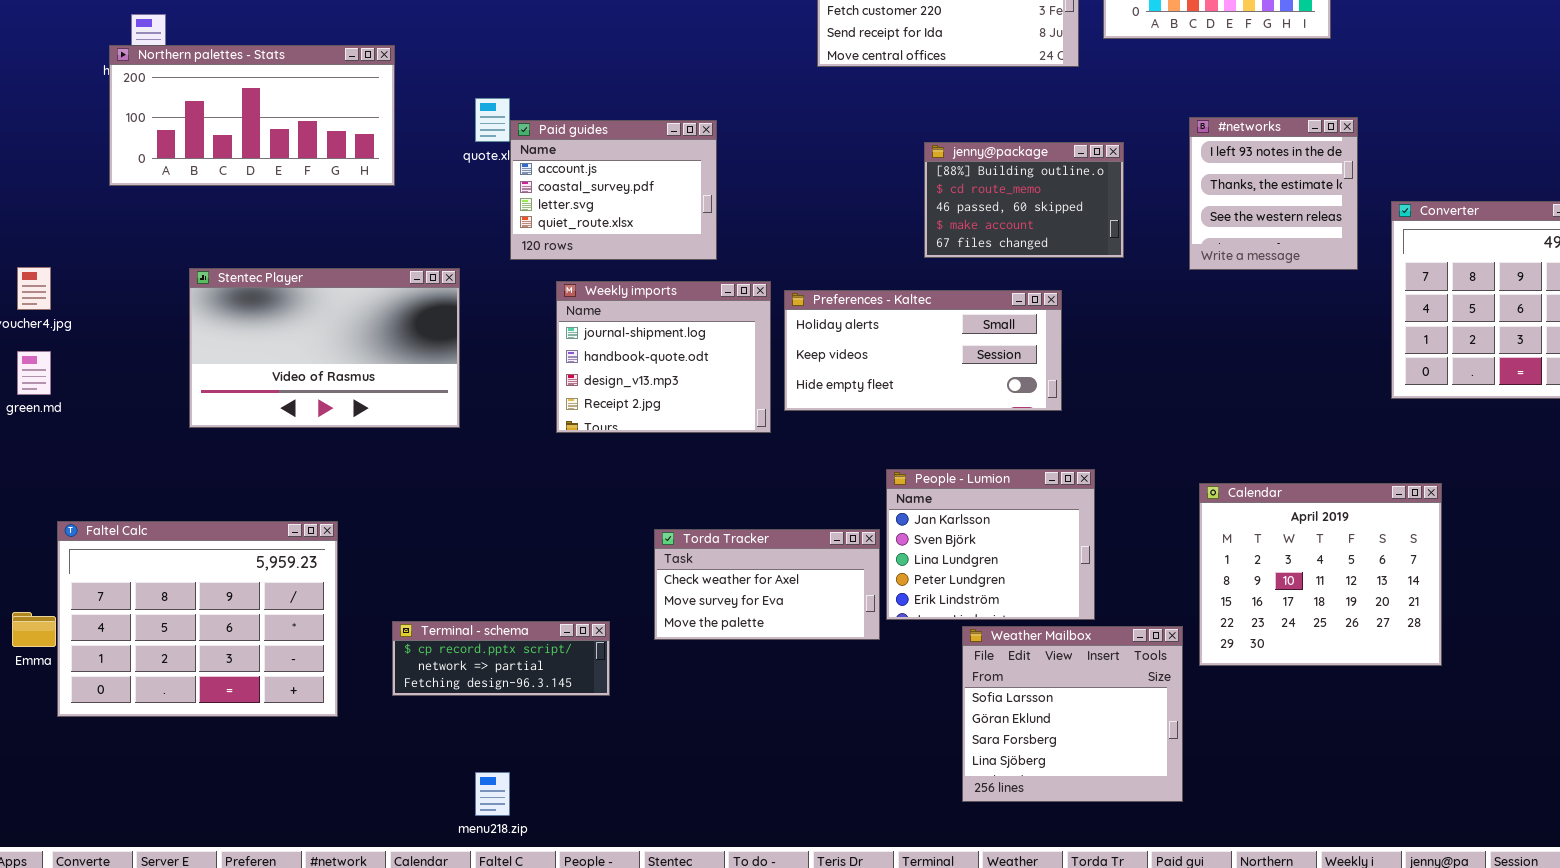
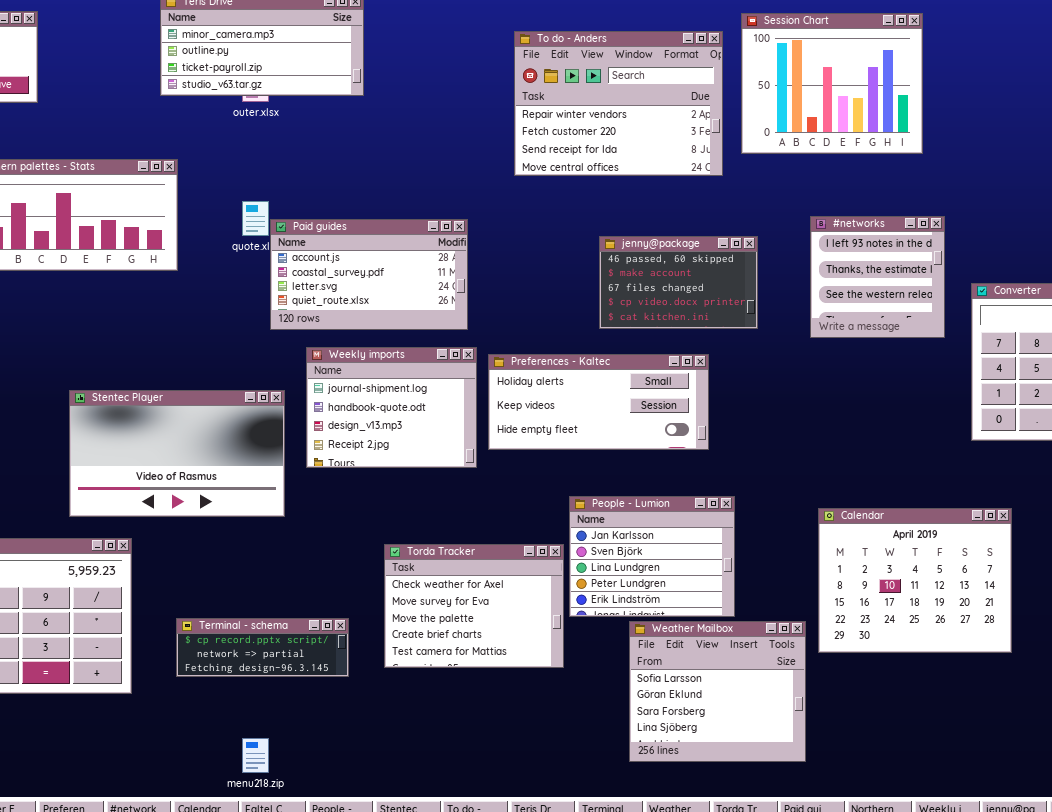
Paid guides: [510,120,717,260] -> [270,219,468,330], resized
jenny@package: [924,142,1124,258] -> [599,236,758,329], scrolled down 2 rows
Stentec Player: [189,268,460,428] -> [69,390,285,517], moved
Torda Tracker: [654,529,880,640] -> [384,544,564,668], resized

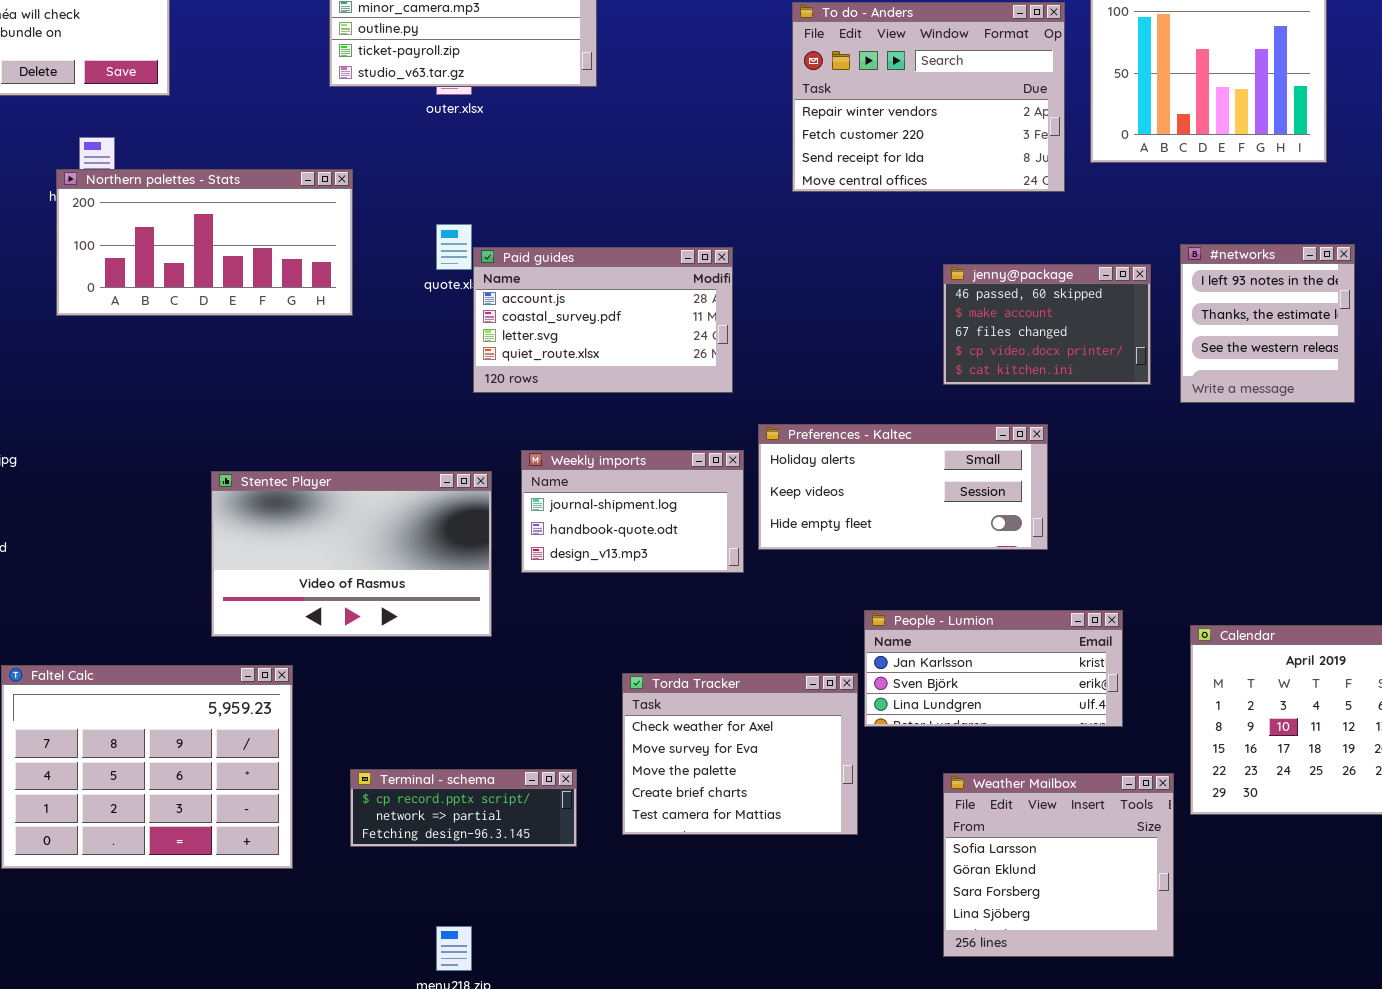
jenny@package: [599,236,758,329] -> [943,264,1151,385], moved
Weekly imports: [306,347,477,468] -> [521,450,744,573], resized
People - Lumion: [569,496,735,617] -> [864,610,1123,727], resized

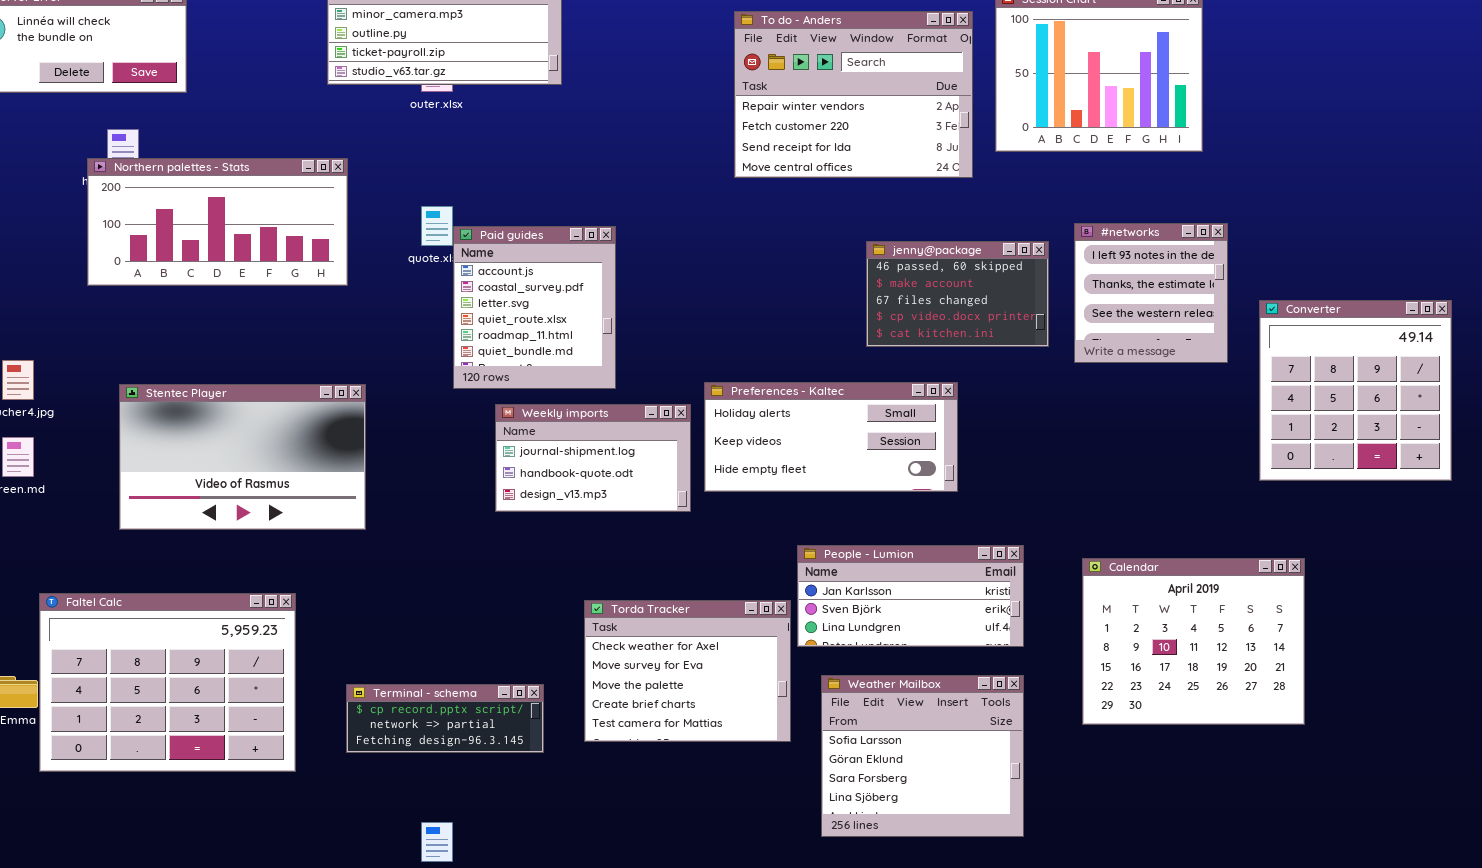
Paid guides: [473,247,733,393] -> [453,226,616,389], resized
Stentec Player: [211,471,492,637] -> [119,384,366,530], moved
Weather Mailbox: [943,773,1174,957] -> [821,675,1024,837], moved

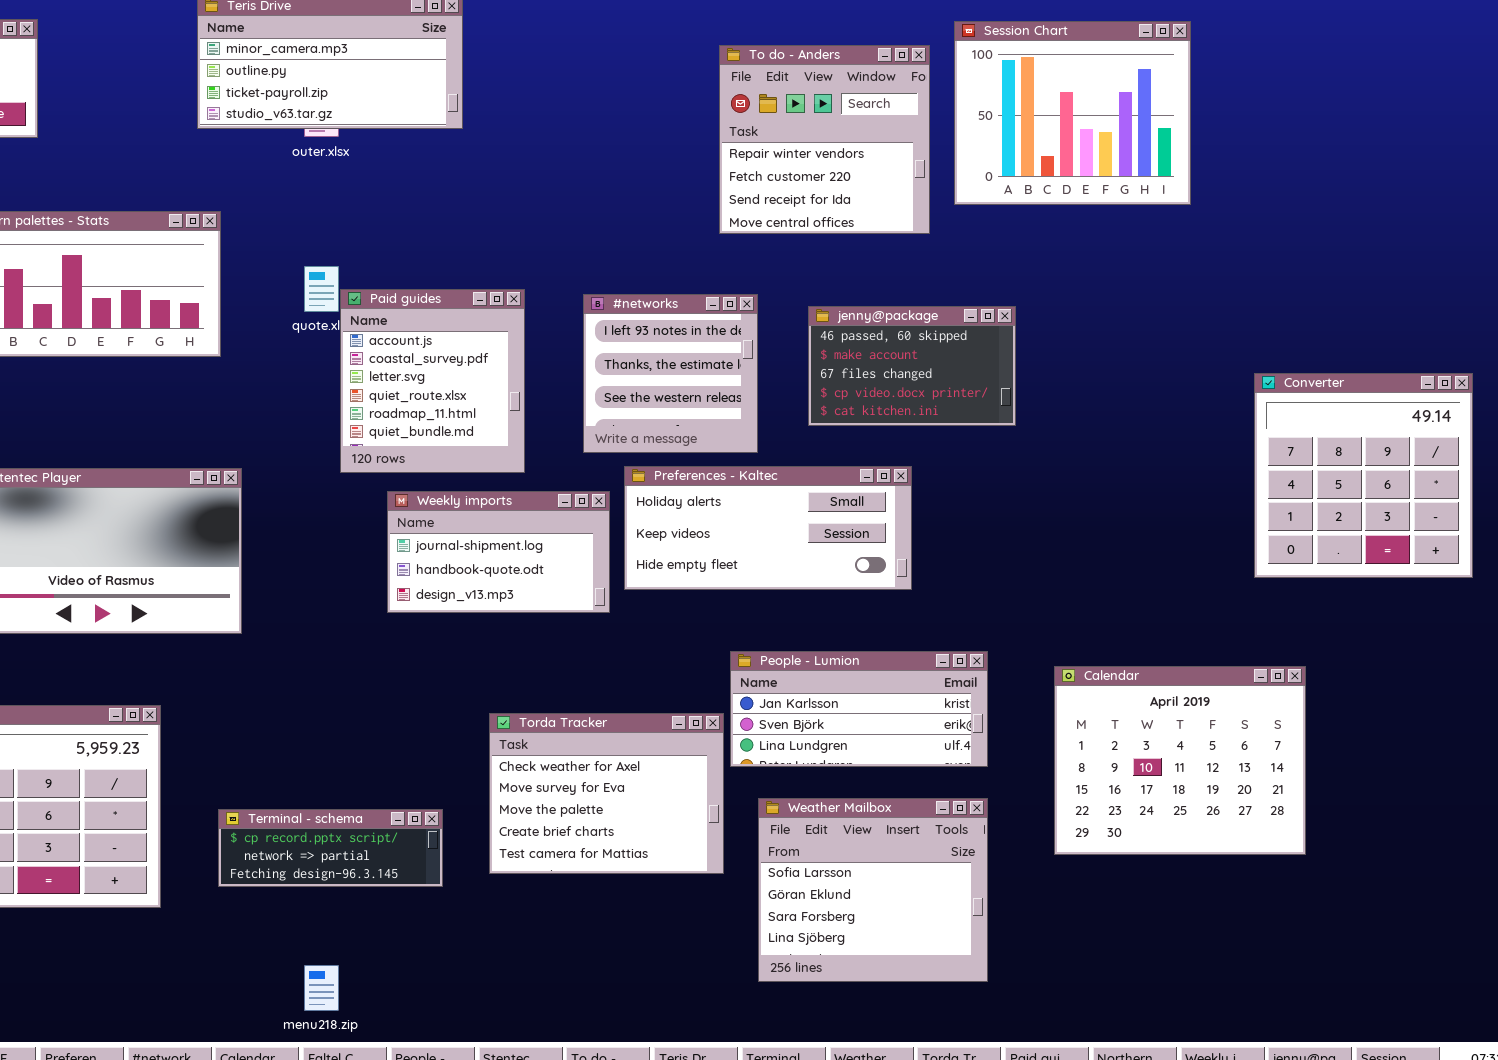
To do - Anders: [734,11,973,178] -> [719,45,930,234], resized
#networks: [1074,223,1228,363] -> [583,294,758,453], moved

